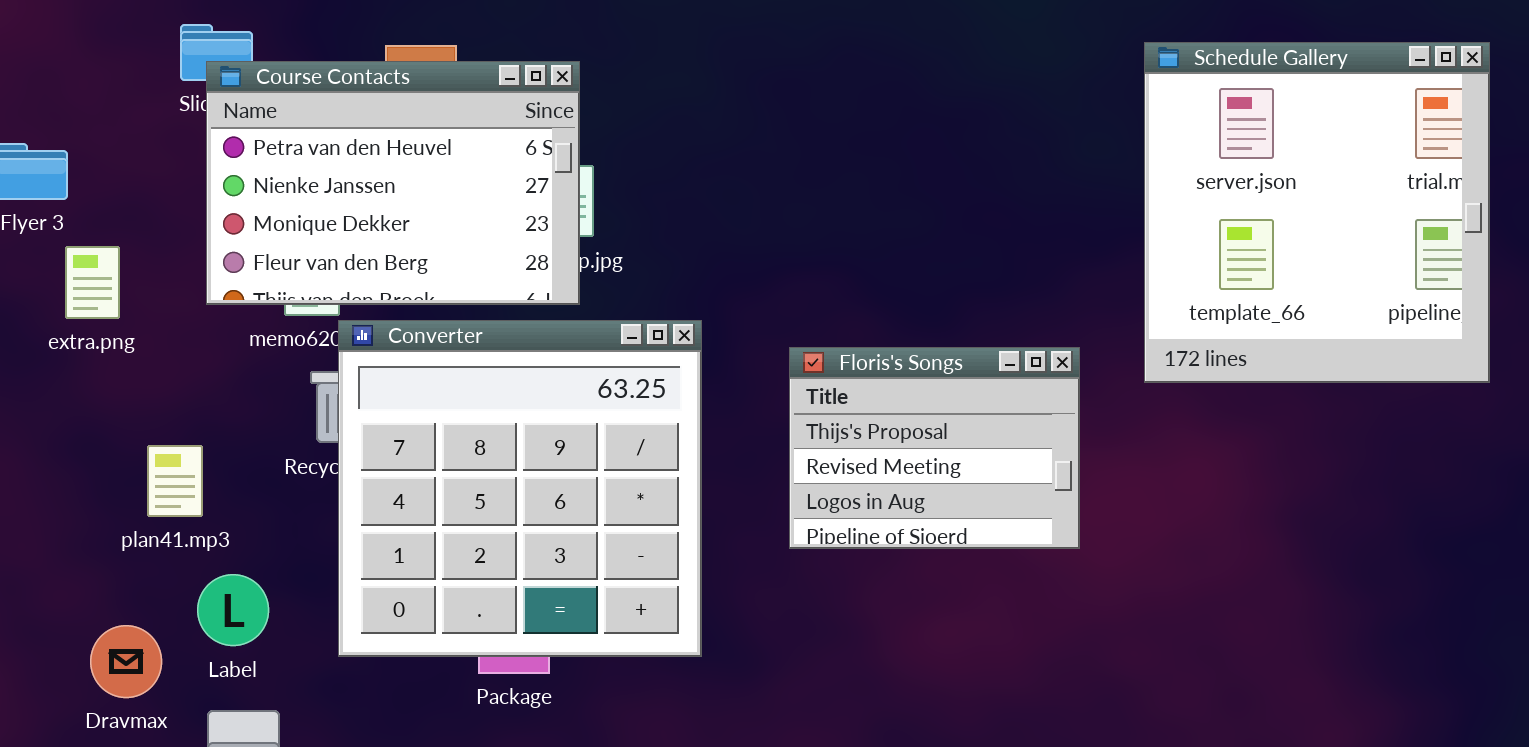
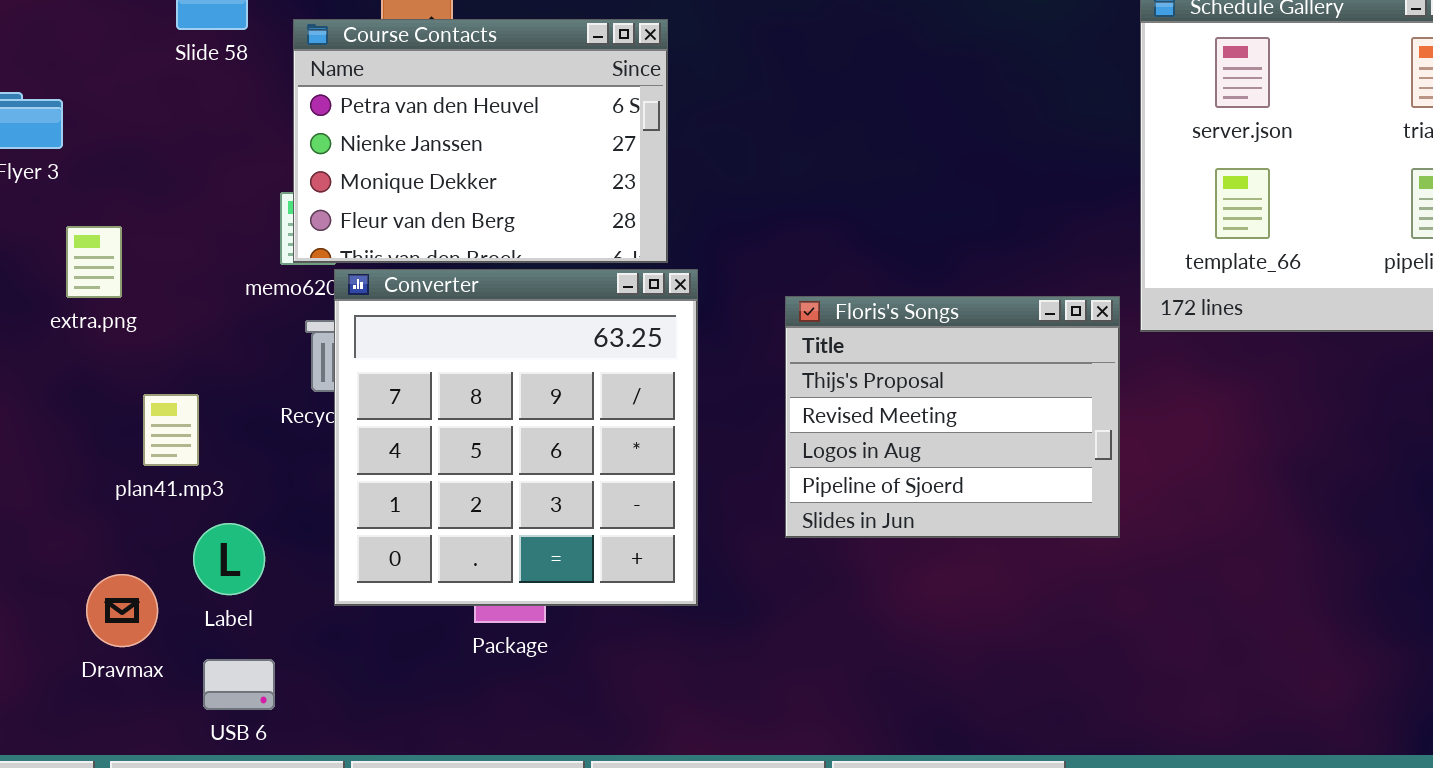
Course Contacts: [206,61,580,305] -> [293,19,668,263], moved
extra.png: [65,246,120,319] -> [66,226,122,298], moved
Floris's Songs: [789,347,1080,549] -> [785,296,1120,538], resized

